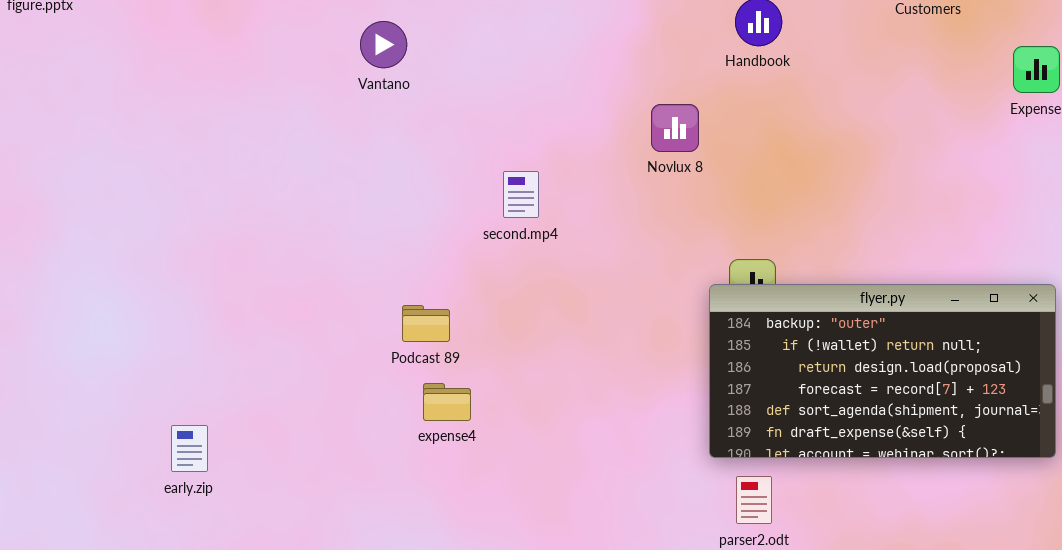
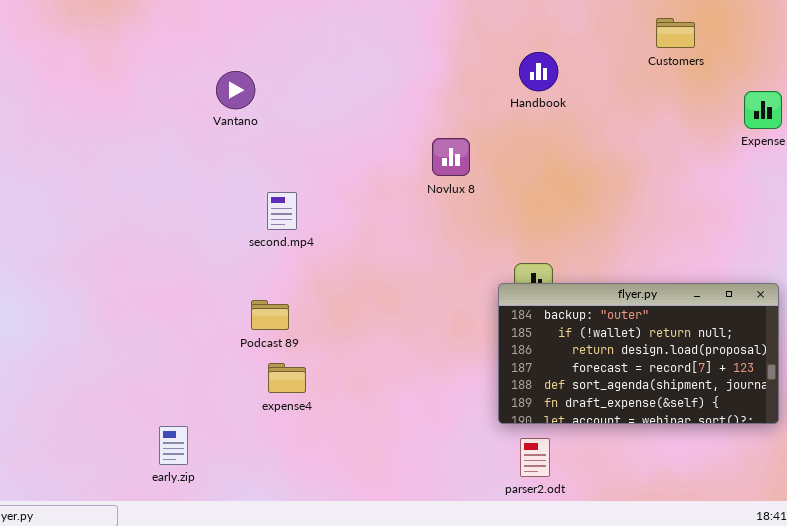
Novlux 8: [651,104,699,152] -> [432,138,470,176], moved
second.mp4: [503,171,539,218] -> [267,192,297,230], moved
early.zip: [171,425,208,472] -> [159,426,188,465], moved

